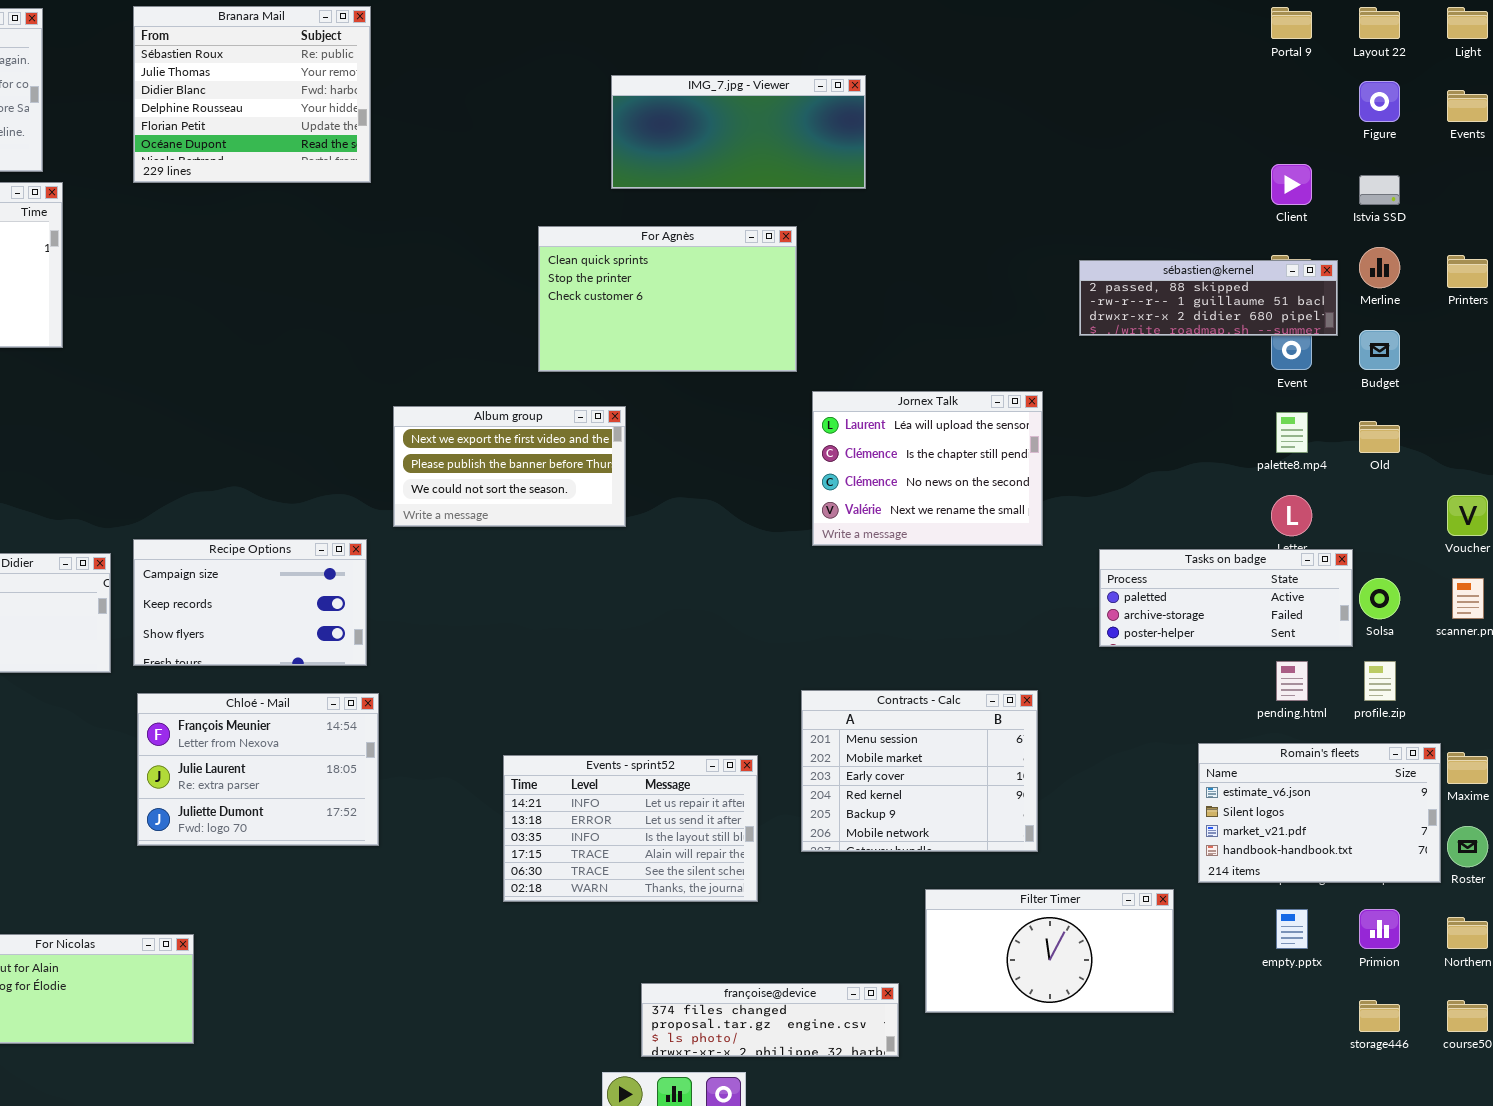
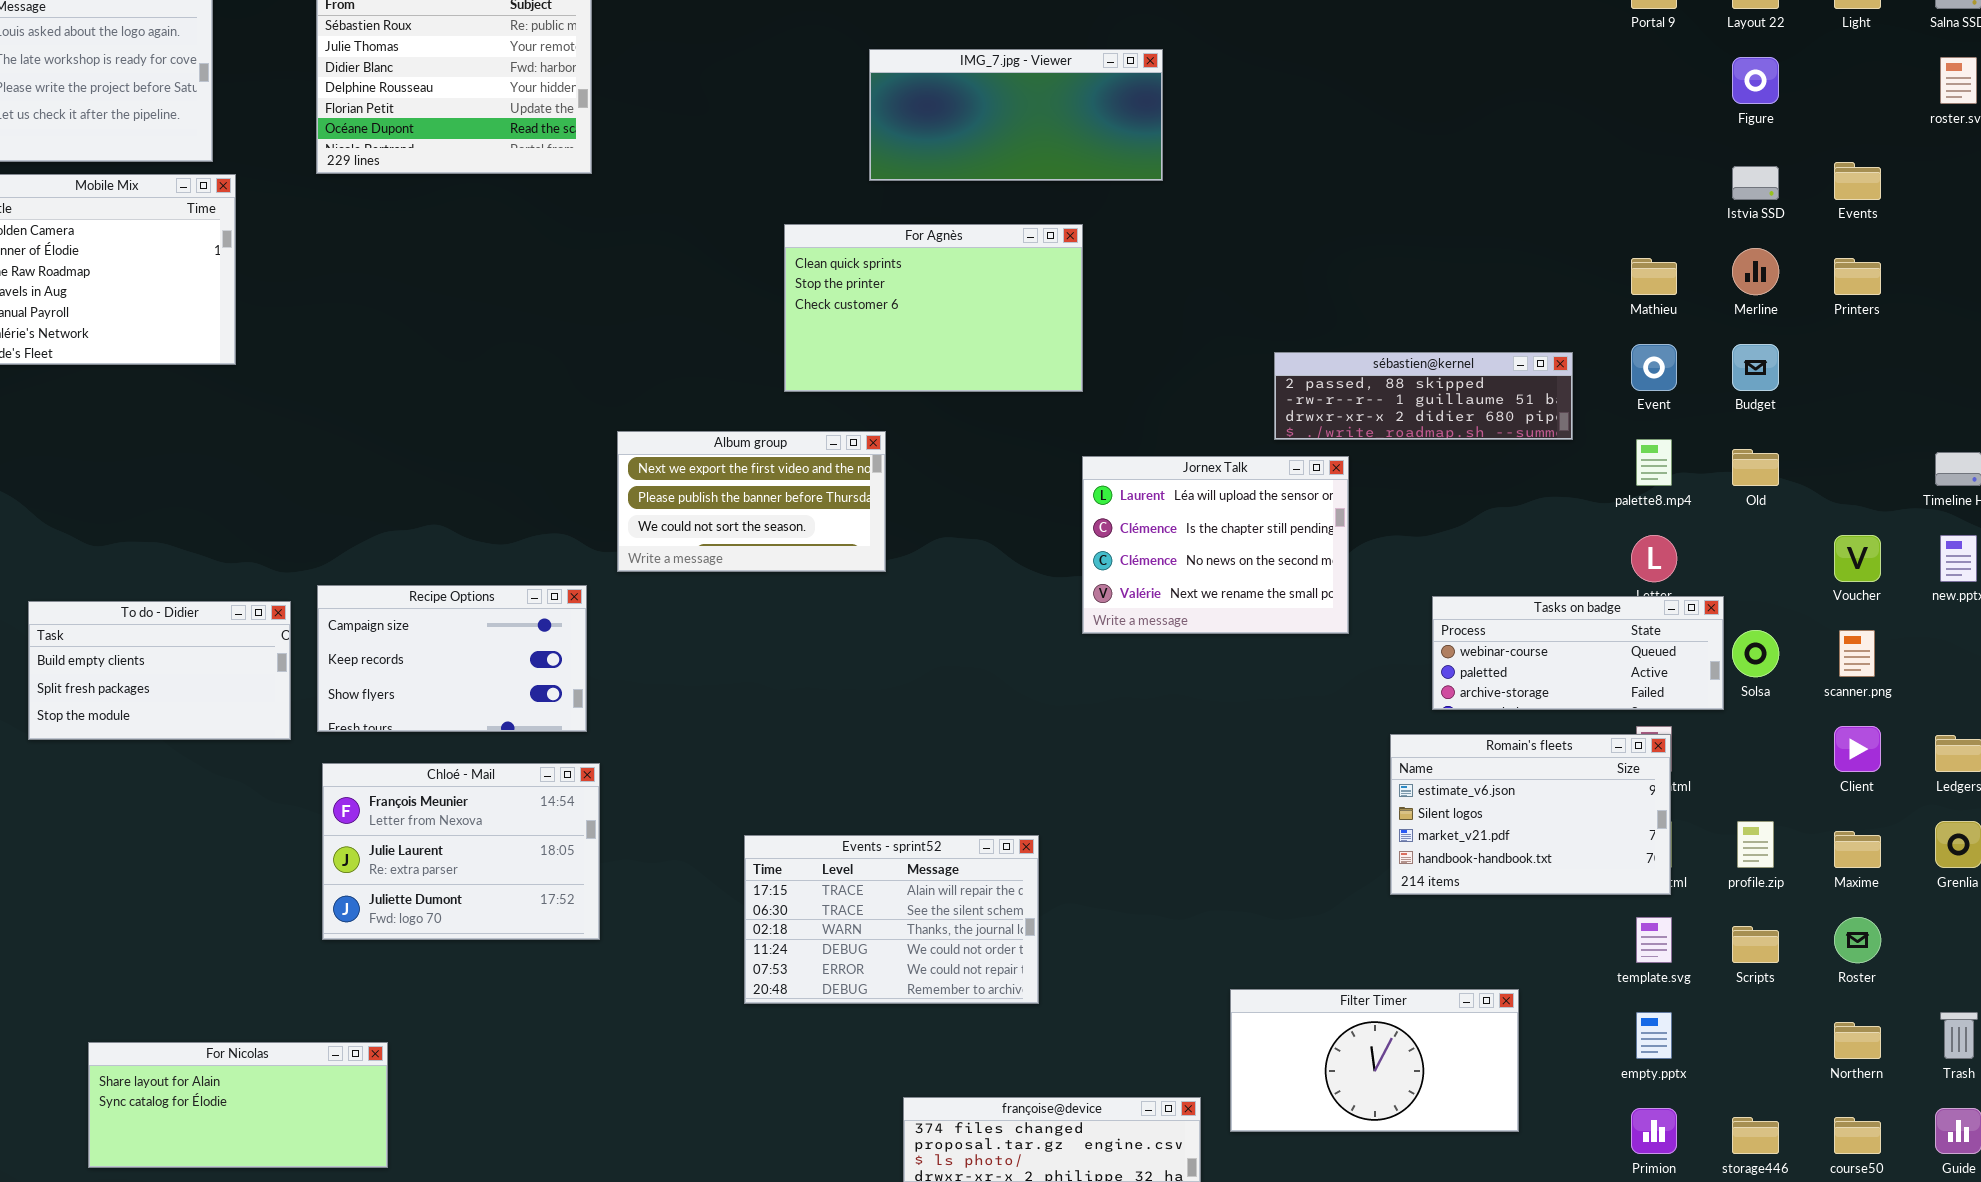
Events: [1447,90,1488,122] -> [1834,162,1881,200], moved
Client: [1271,164,1312,205] -> [1834,726,1881,772], moved
sébastien@kernel: [1079,260,1338,336] -> [1274,352,1573,440], moved
Jornex Talk: [812,391,1043,546] -> [1082,456,1349,634], moved
Tasks on badge: [1099,549,1353,647] -> [1432,596,1724,710], scrolled up 1 row
profile.zip: [1364,661,1396,701] -> [1737,821,1774,868], moved
Contracts - Calc: [801,690,1038,852] -> none, closed
Romain's fleets: [1198,743,1441,883] -> [1390,734,1671,895], moved
Events - sprint52: [503,755,758,902] -> [744,835,1039,1004], scrolled down 3 rows
Primion: [1359,909,1400,949] -> [1631,1108,1677,1154], moved

